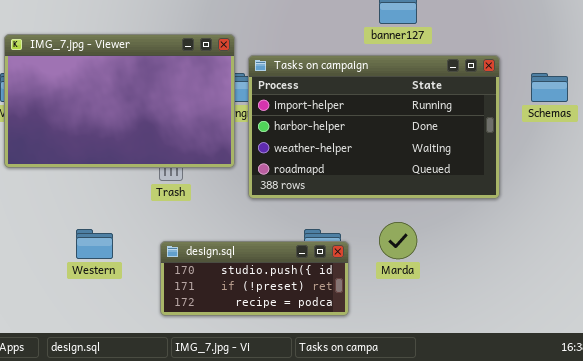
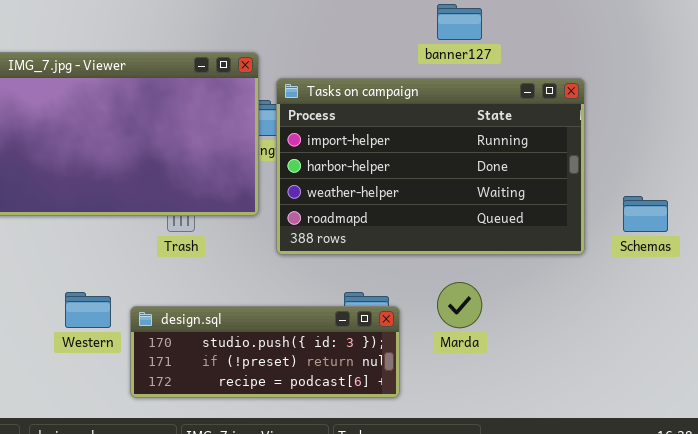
Schemas: [531,73,568,102] -> [623,196,668,232], moved
design.sql: [160,241,349,316] -> [130,306,400,398], resized

